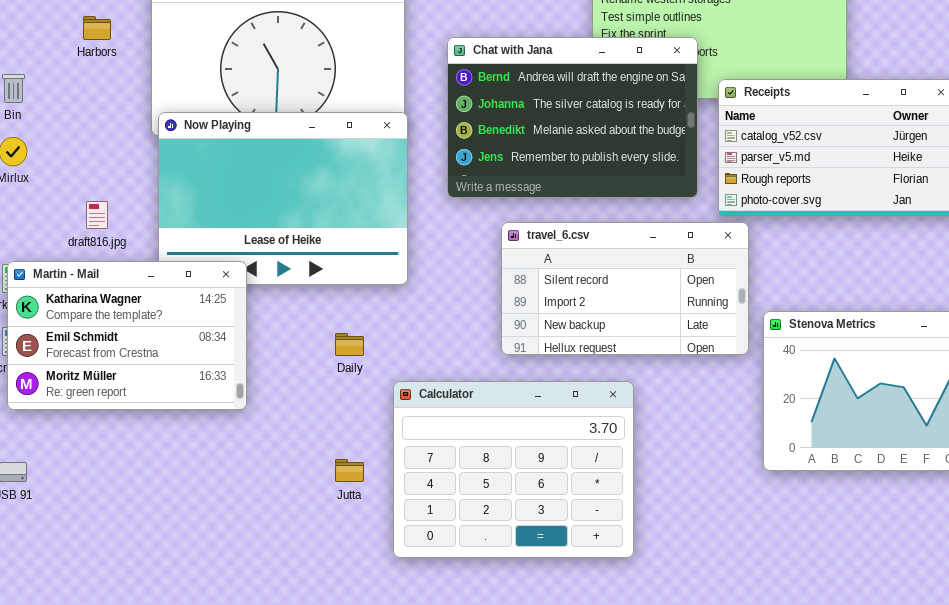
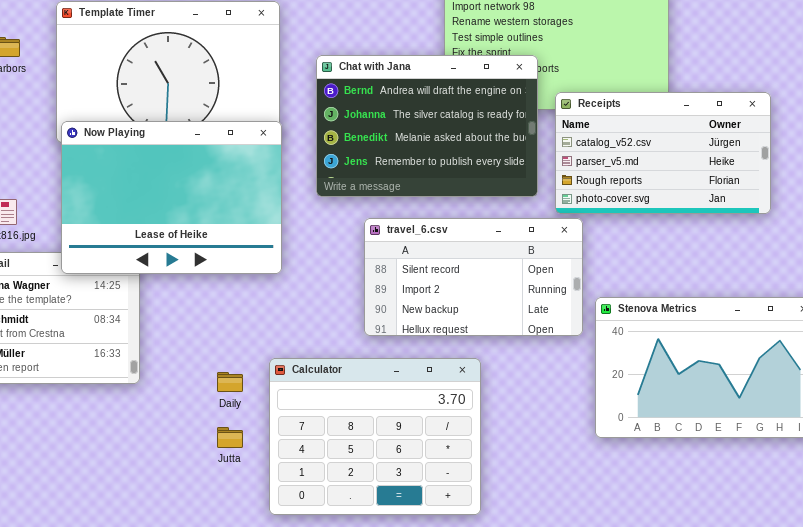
Now Playing: [158,112,408,285] -> [61,121,282,274], raised
Daily: [335,333,364,356] -> [217,372,243,392], moved

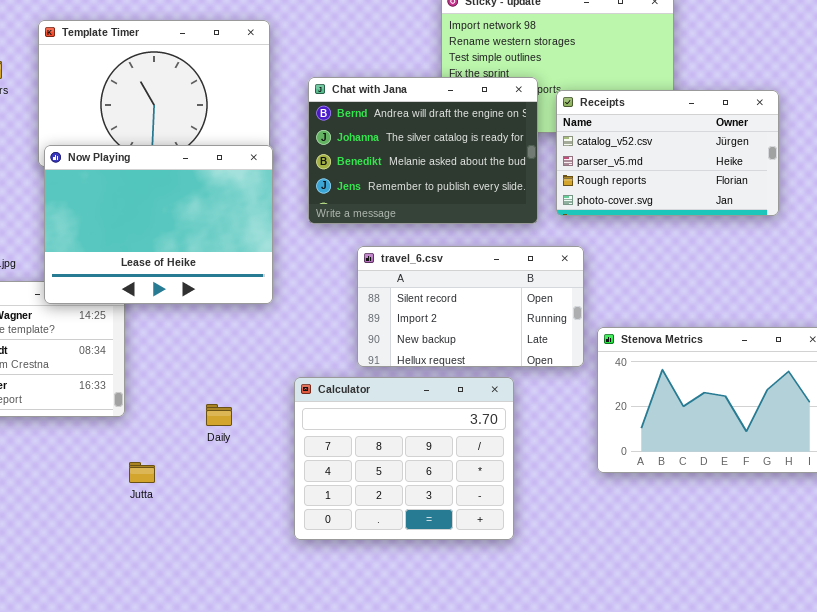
Receipts: [555,92,771,214] -> [556,90,779,216], moved
Calculator: [269,358,481,515] -> [294,377,514,540], moved
Jutta: [217,427,243,448] -> [129,462,155,483], moved

